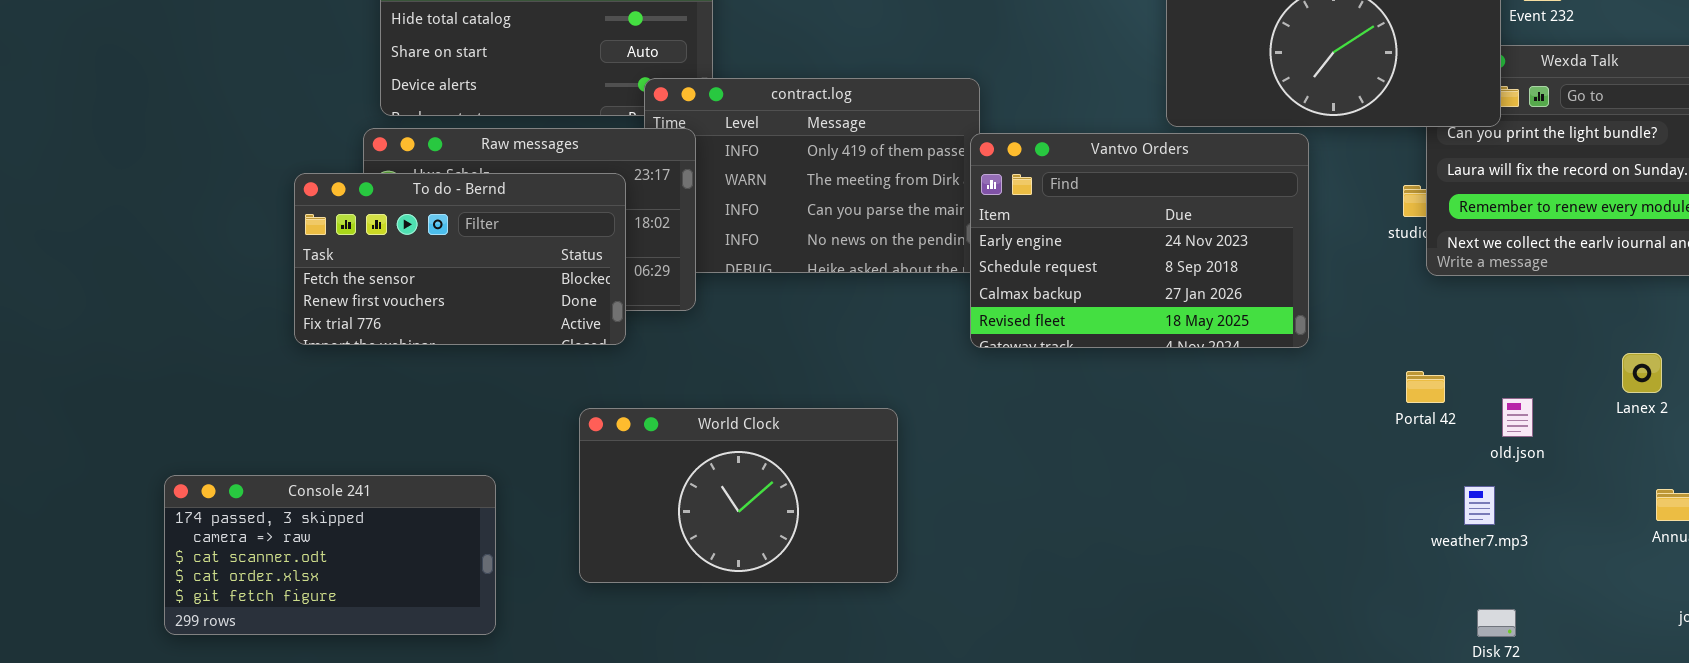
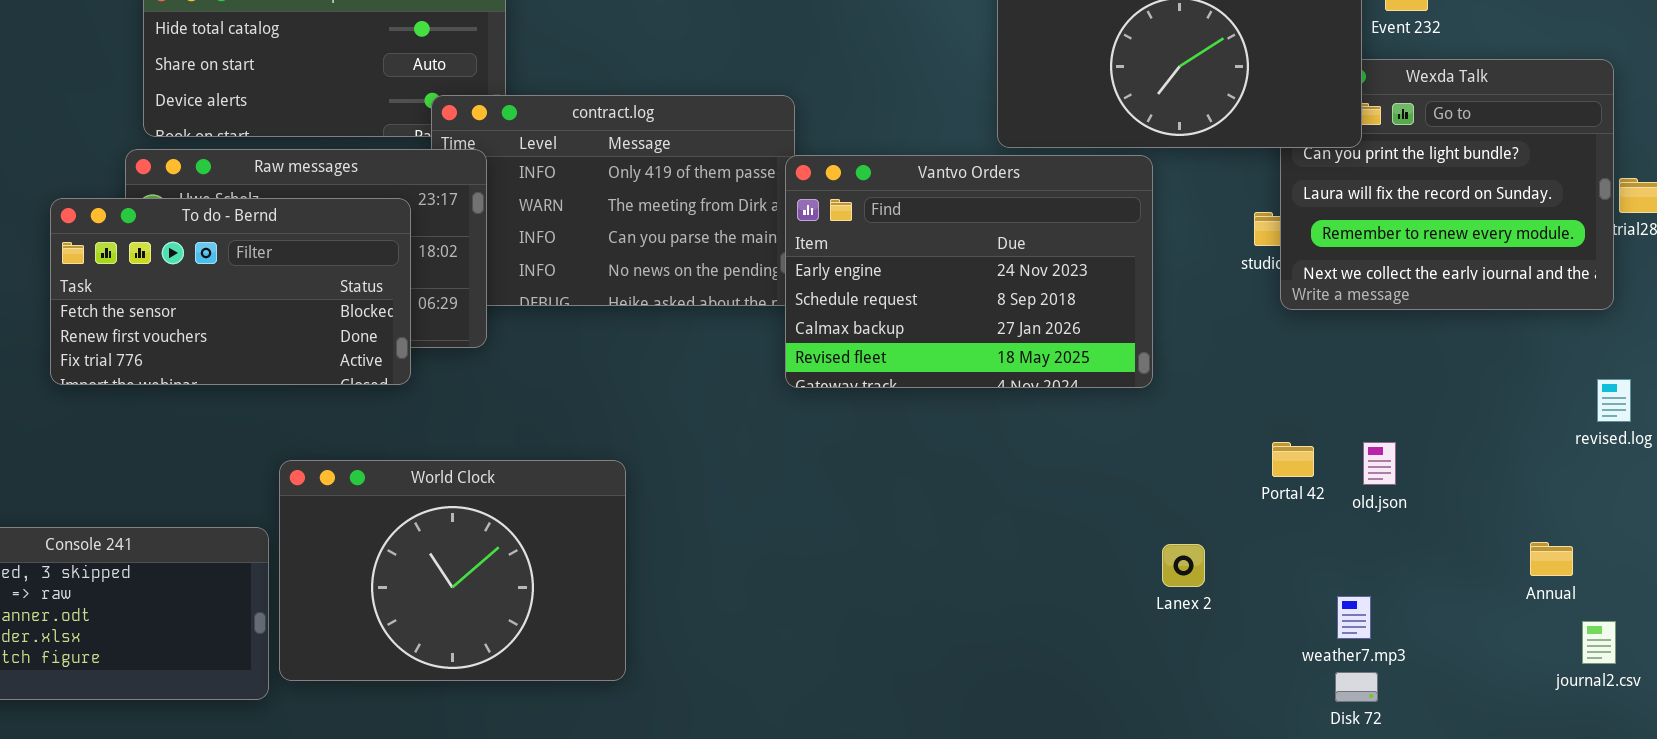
Lanex 2: [1622,353,1662,393] -> [1162,544,1205,587], moved
Portal 42: [1406,371,1445,403] -> [1272,442,1314,477], moved
World Clock: [579,408,898,583] -> [279,460,626,681], moved, resized
weather7.mp3: [1464,486,1495,525] -> [1337,596,1371,639], moved

